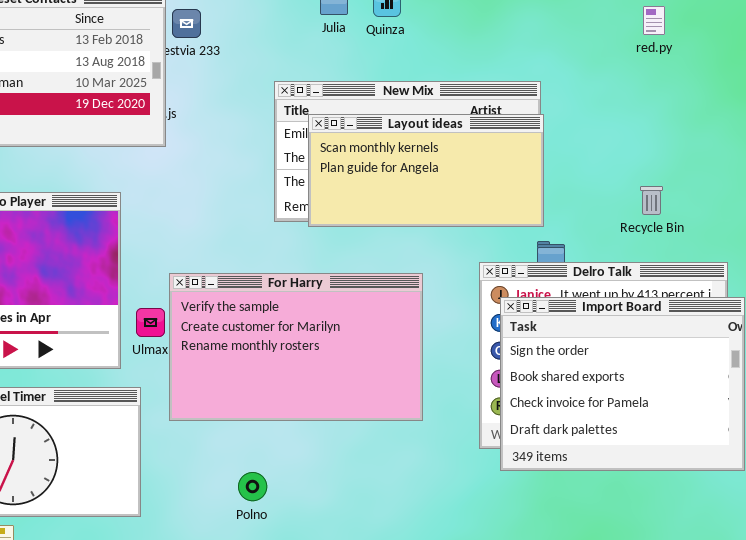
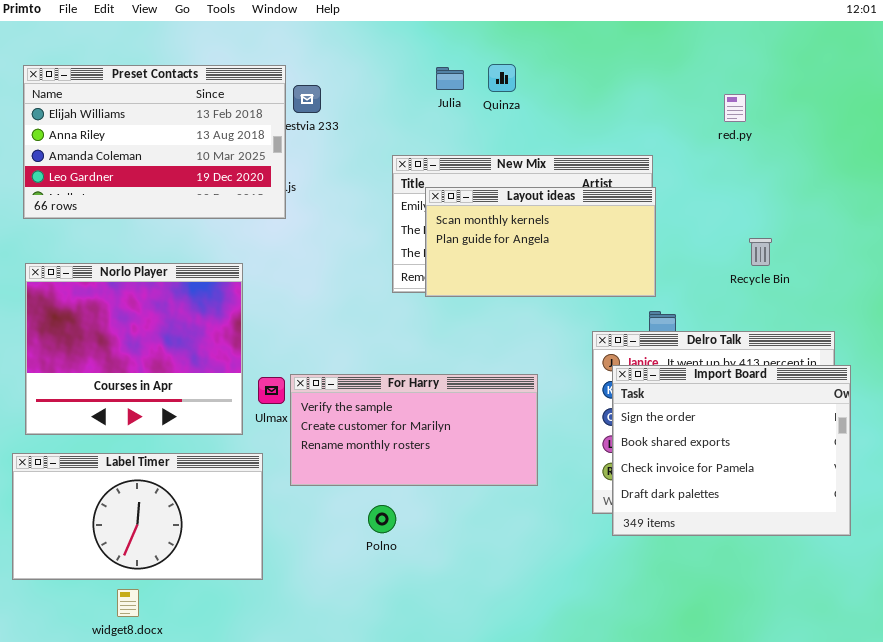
red.py: [643,6,665,35] -> [724,94,746,122], moved
Recycle Bin: [640,186,663,215] -> [749,238,772,266], moved
For Harry: [169,273,423,421] -> [290,374,538,486], resized
Polno: [238,472,267,501] -> [368,505,396,533], moved

